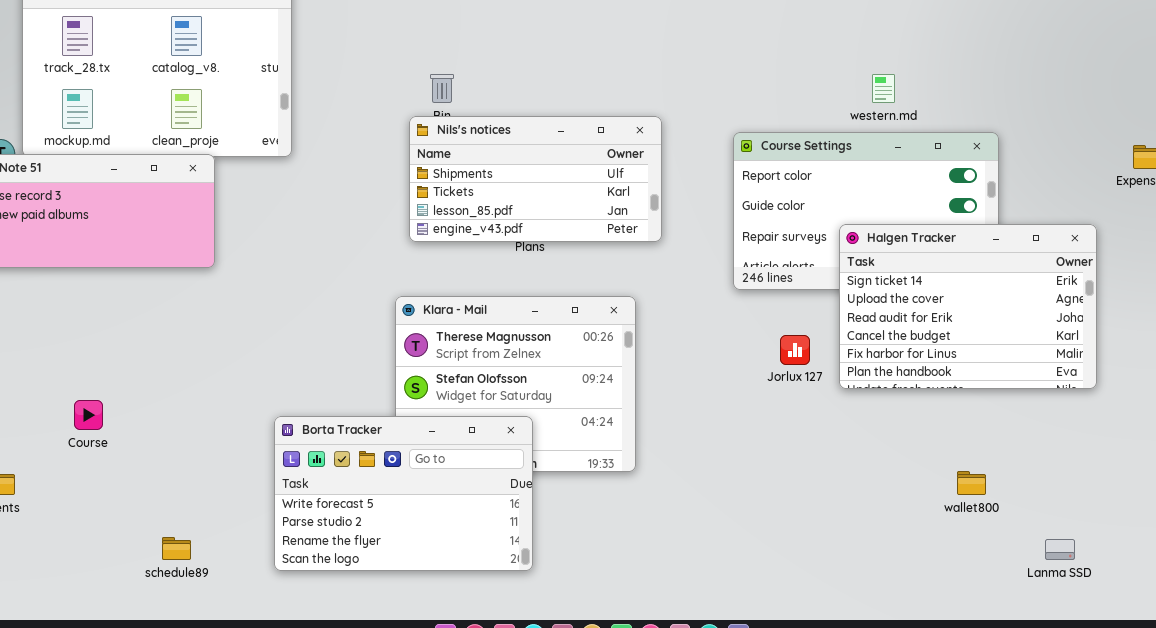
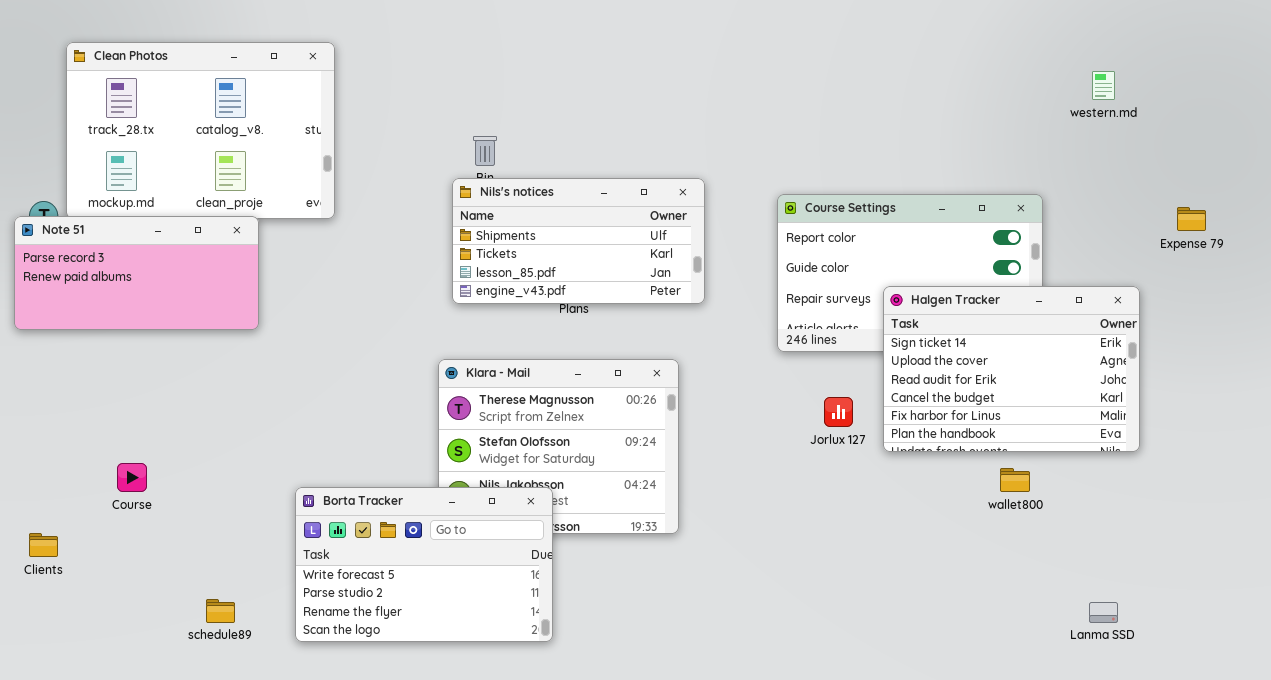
western.md: [872,74,895,103] -> [1092,71,1115,100], moved
Borta Tracker: [274,416,533,571] -> [295,487,553,642], moved
wallet800: [957,471,986,495] -> [1000,468,1030,492], moved

